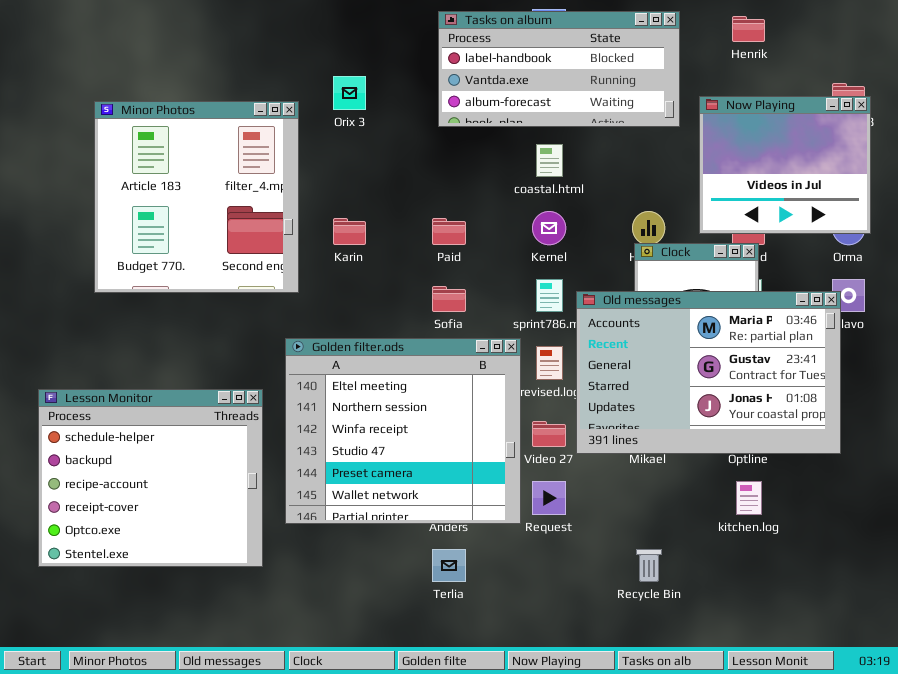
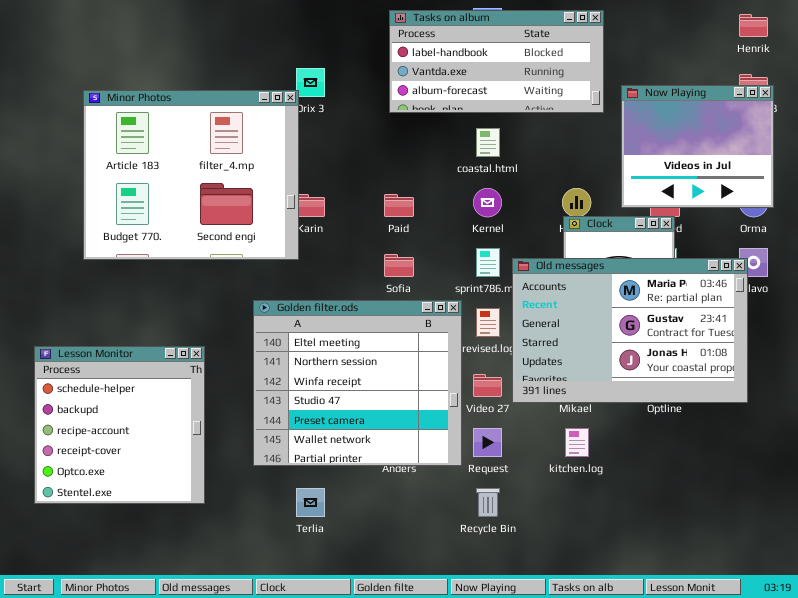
Henrik: [732,16,765,42] -> [739,14,768,37], moved
Minor Photos: [94,101,299,293] -> [83,90,299,260], resized
Lesson Monitor: [38,389,263,567] -> [34,346,205,504], resized
kitchen.log: [736,481,762,515] -> [565,428,589,457], moved
Terlia: [432,549,466,582] -> [296,488,325,517], moved
Recycle Bin: [636,549,662,582] -> [476,488,500,517], moved

